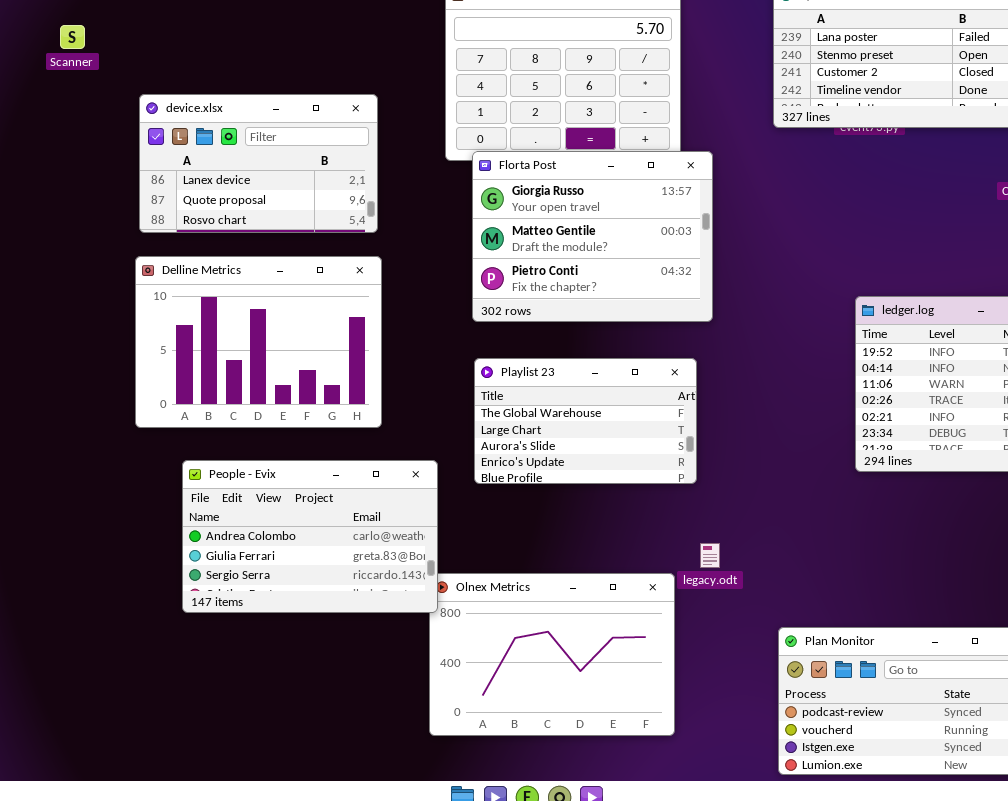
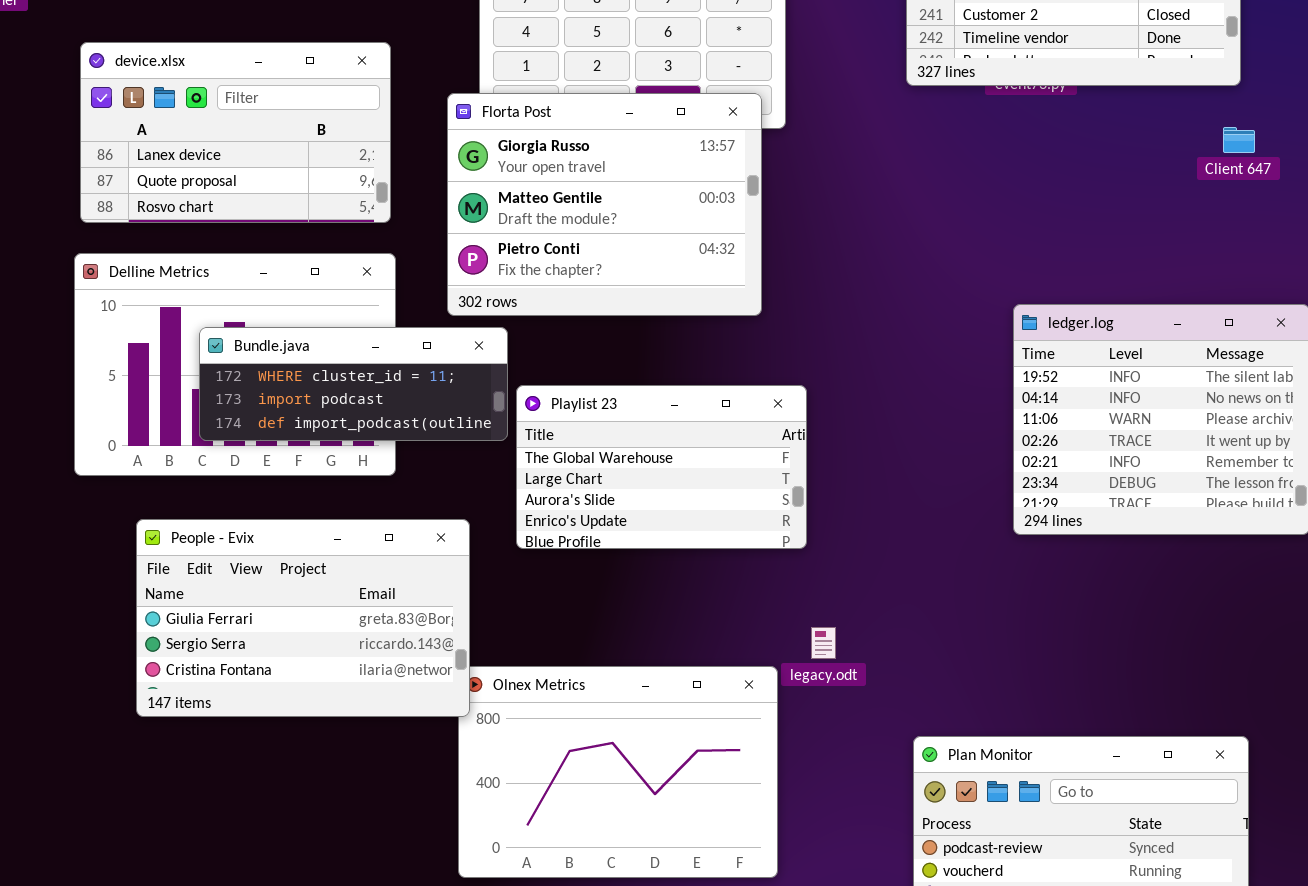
Florta Post: [472,151,713,322] -> [447,93,762,316], moved
Bundle.java: none -> [199,327,508,441], opened
People - Evix: [182,460,438,613] -> [136,519,470,717], scrolled down 1 row

